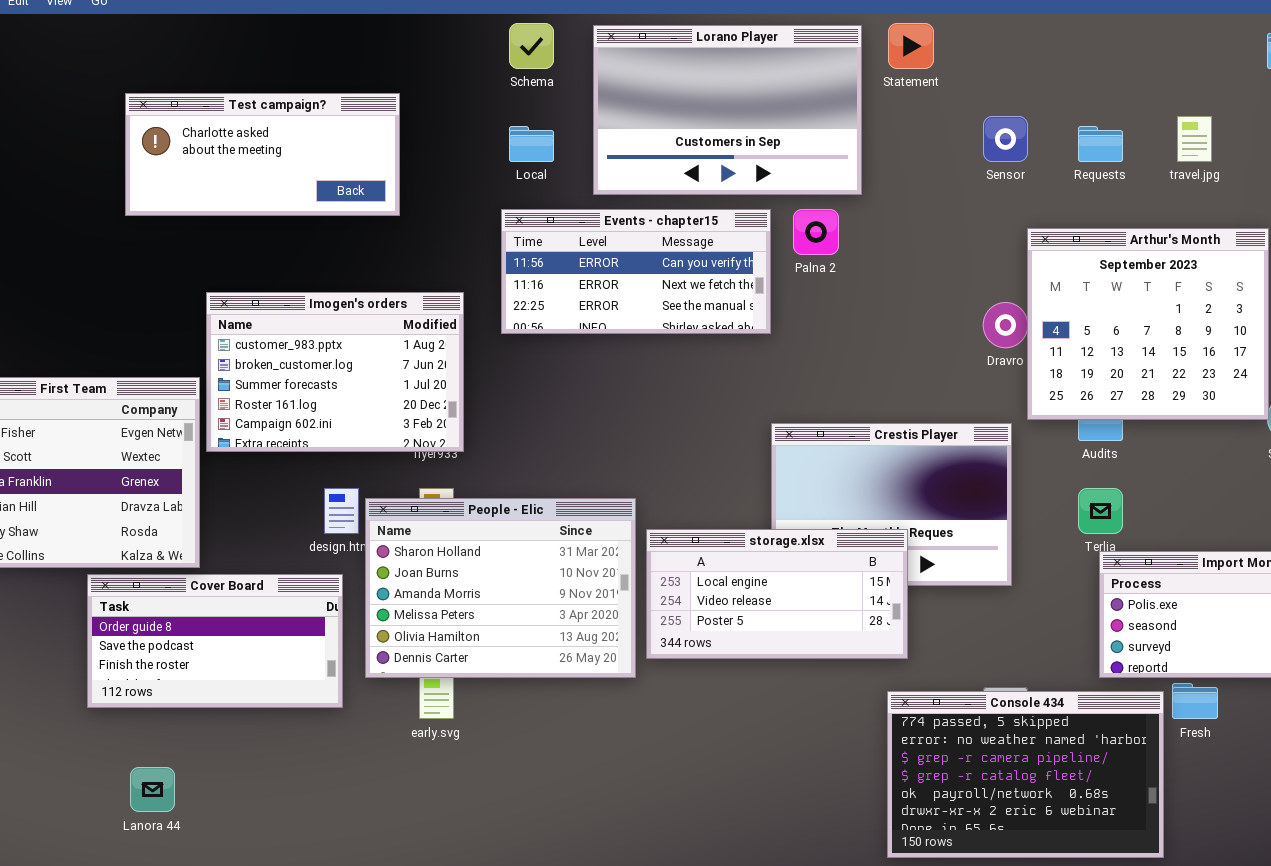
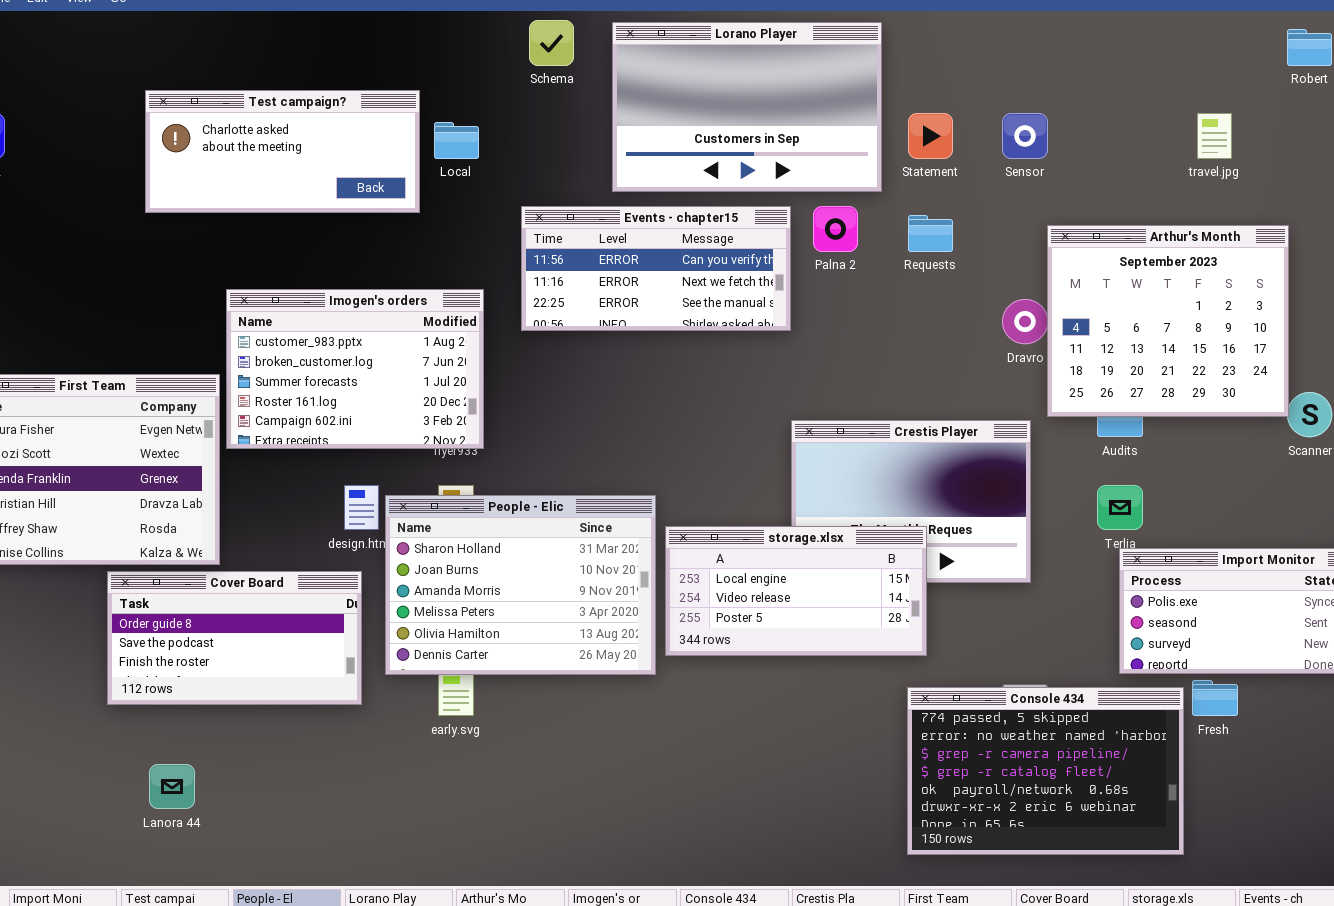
Statement: [888,23,934,69] -> [908,113,953,159], moved
Local: [509,126,554,162] -> [434,122,479,159], moved
Requests: [1078,126,1123,162] -> [908,215,953,252], moved

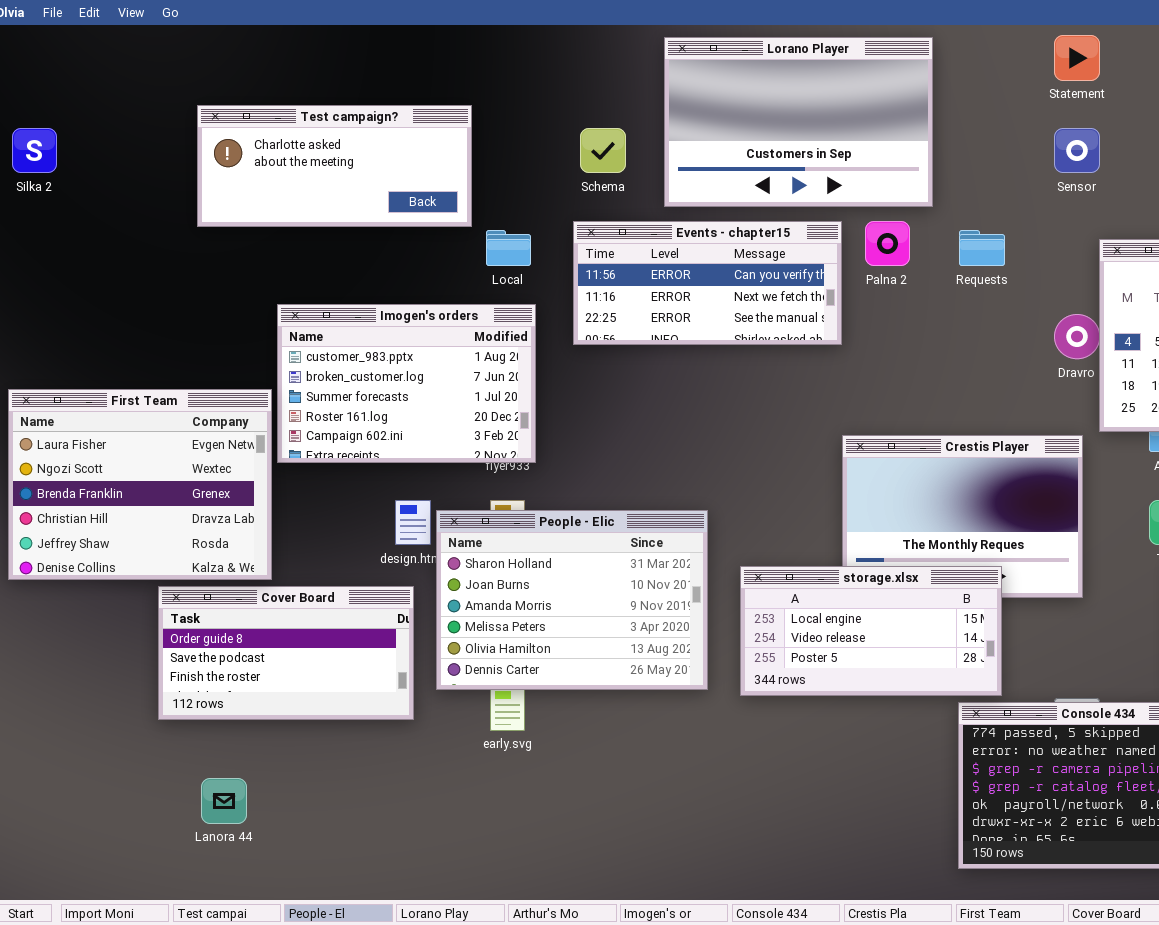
Schema: [529,20,574,66] -> [580,128,626,173], moved
Statement: [908,113,953,159] -> [1054,35,1100,81], moved
Local: [434,122,479,159] -> [486,230,531,266], moved
storage.xlsx: [665,526,927,656] -> [740,566,1002,696], moved

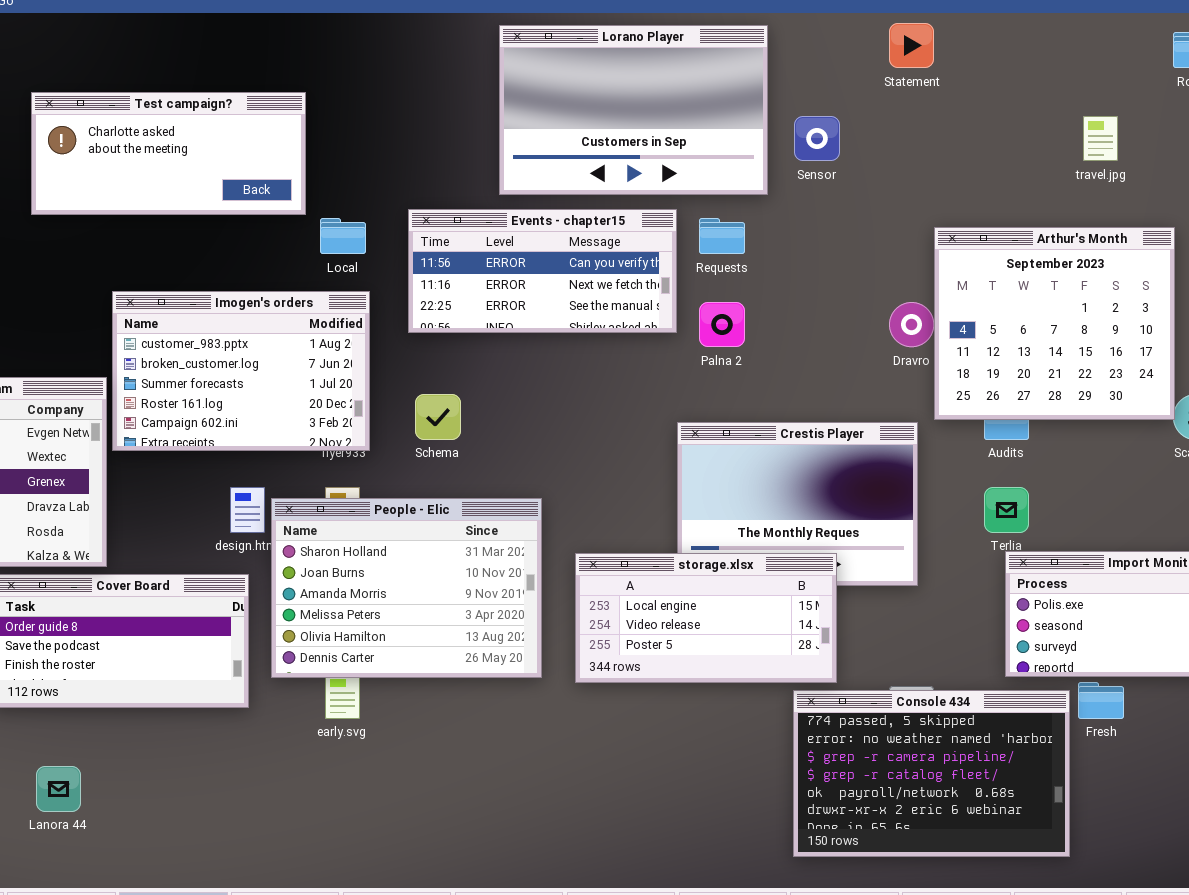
Schema: [580,128,626,173] -> [415,394,461,440], moved
Sensor: [1054,128,1100,173] -> [794,116,840,161], moved
Palna 2: [865,221,910,266] -> [699,302,745,347], moved
Requests: [959,230,1005,266] -> [699,218,745,254], moved

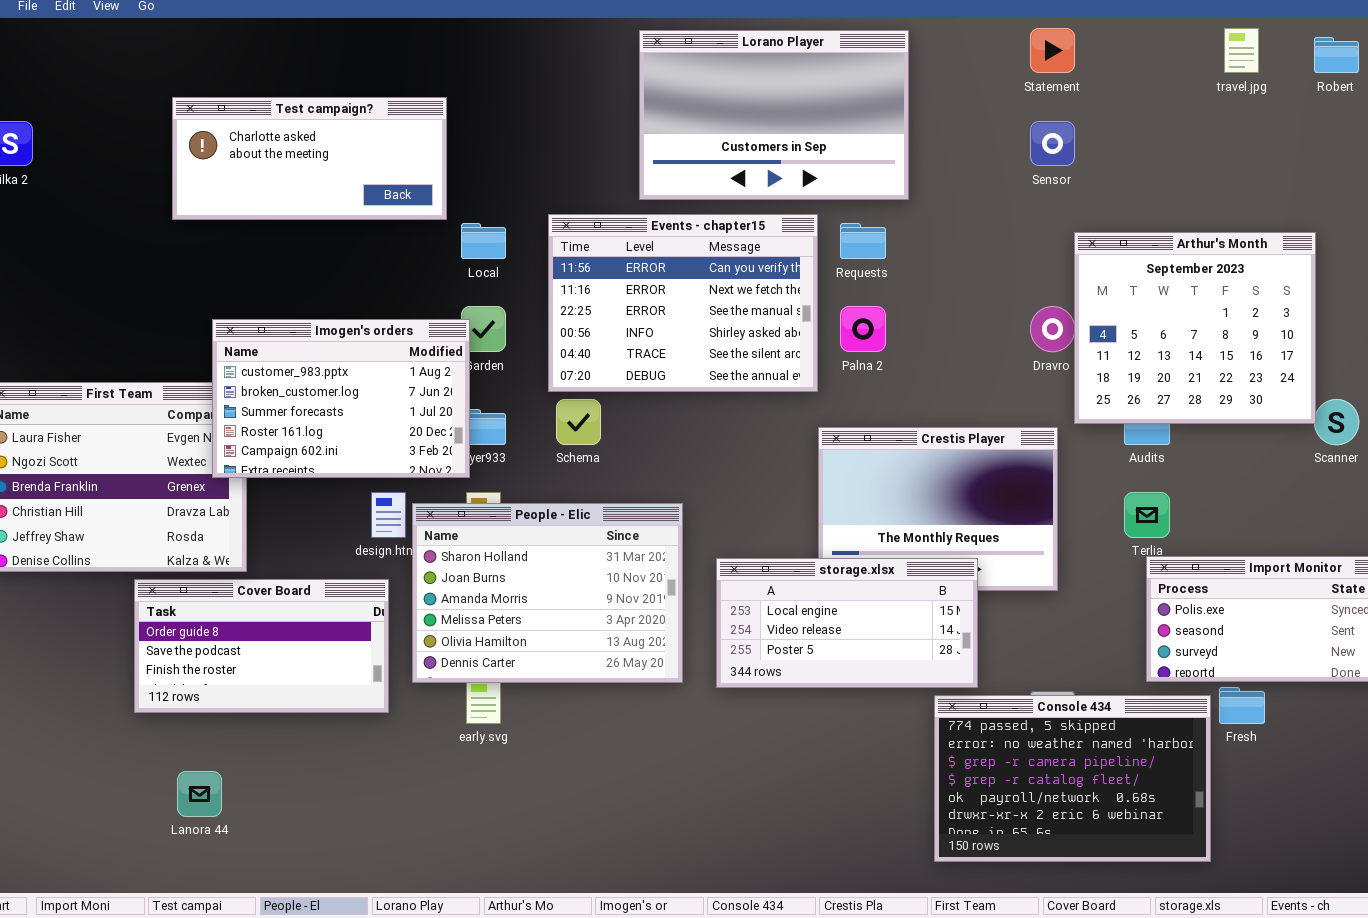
Sensor: [794,116,840,161] -> [1030,121,1075,166], moved
travel.jpg: [1083,116,1118,161] -> [1224,28,1259,73], moved
Events - chapter15: [408,209,677,333] -> [548,214,818,392], resized
Imogen's orders: [112,291,370,451] -> [212,319,470,478], moved

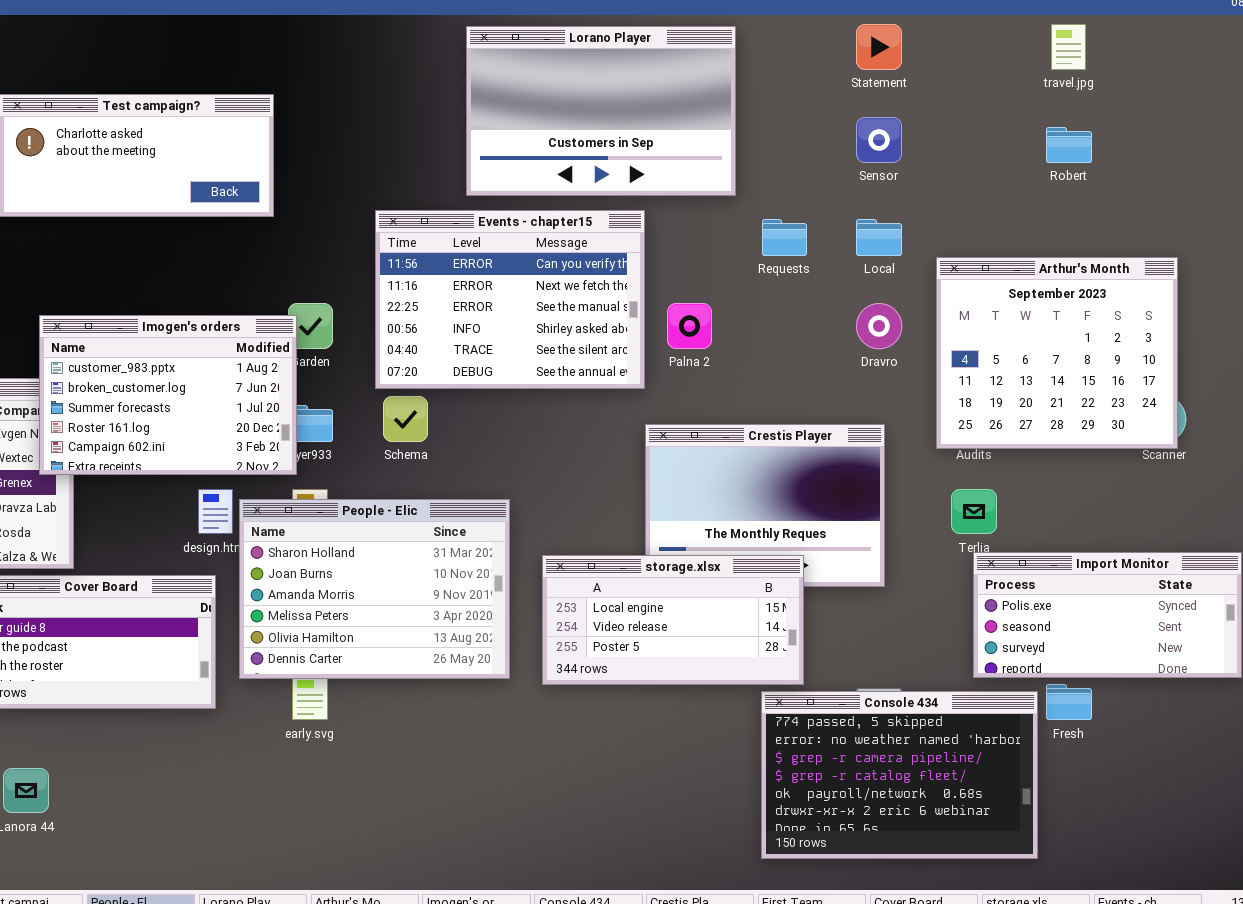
Robert: [1314,37,1359,73] -> [1046,127,1092,163], moved
Local: [461,223,506,259] -> [856,219,902,256], moved
Requests: [840,223,886,259] -> [762,219,807,256], moved
Arthur's Month: [1074,232,1316,424] -> [936,257,1178,449], moved

